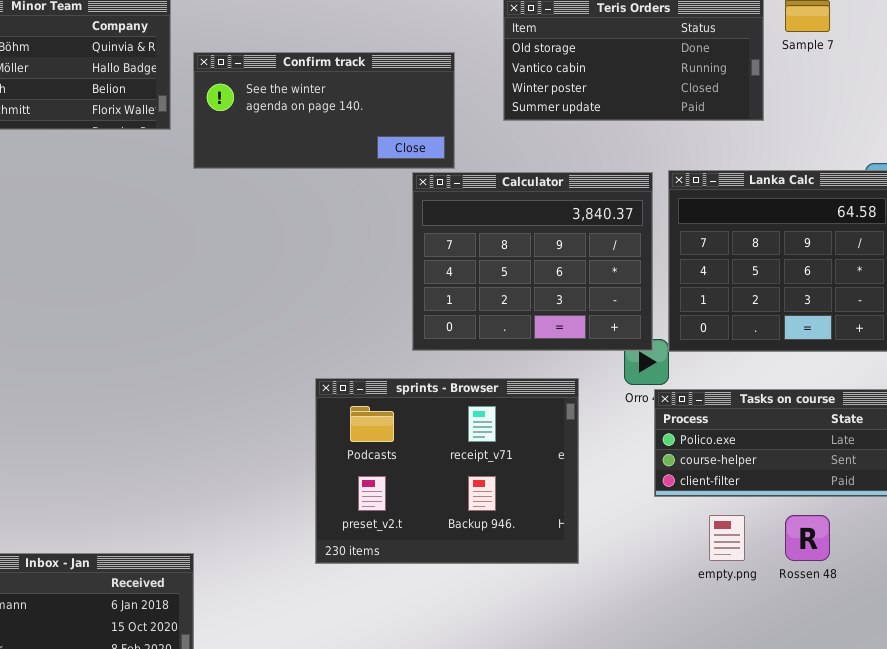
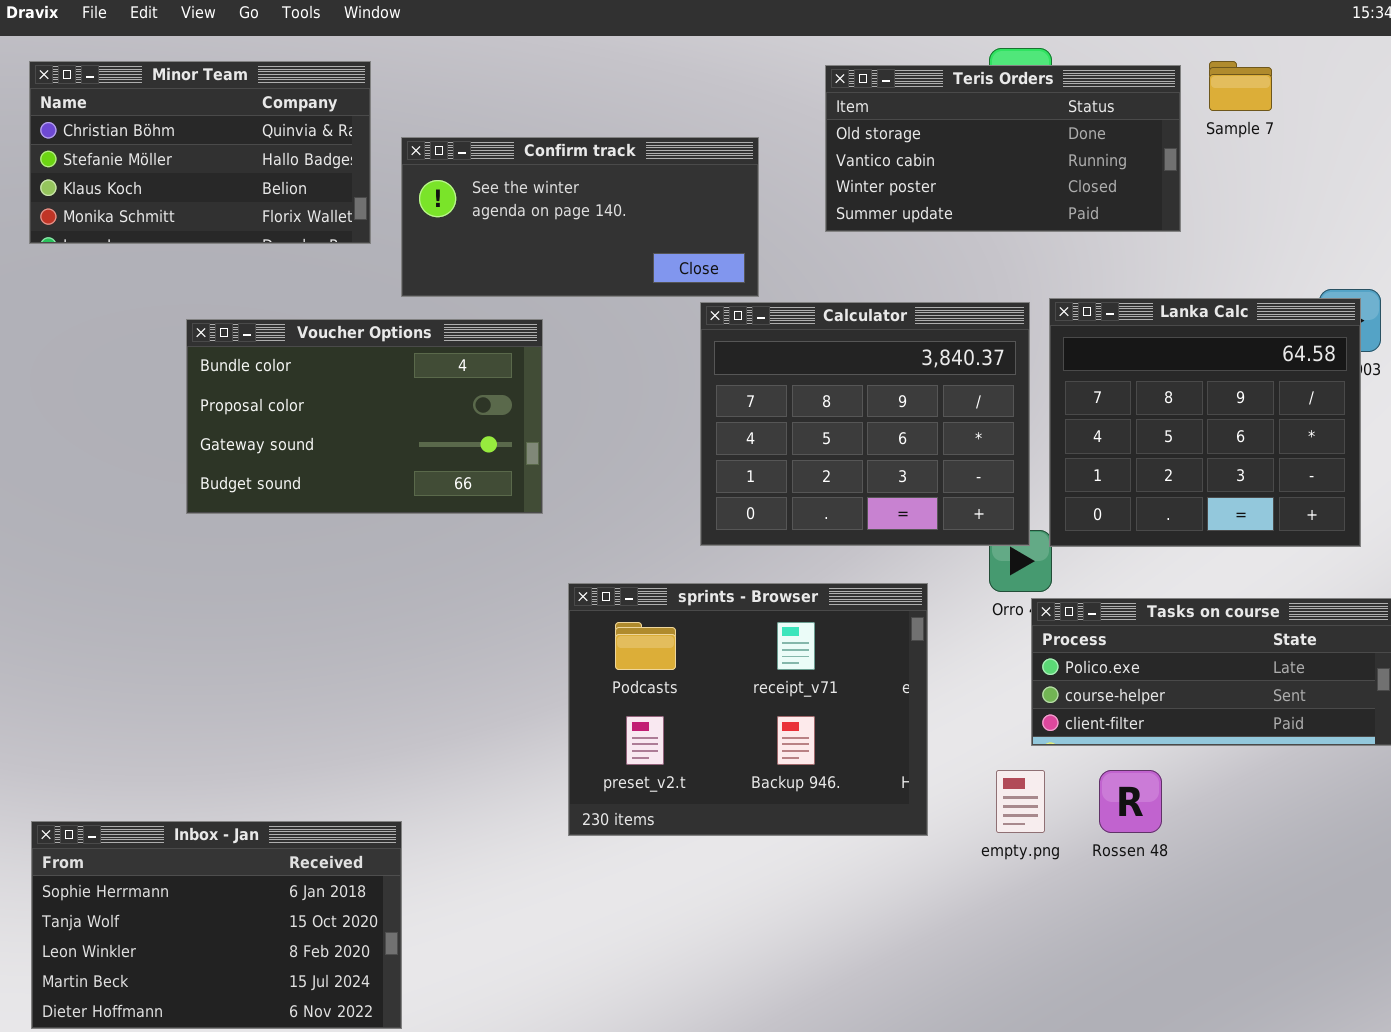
Voucher Options: none -> [186,319,543,514], opened
empty.png: [709,515,745,561] -> [996,770,1045,833], moved
Rossen 48: [785,515,830,561] -> [1099,770,1162,833], moved

